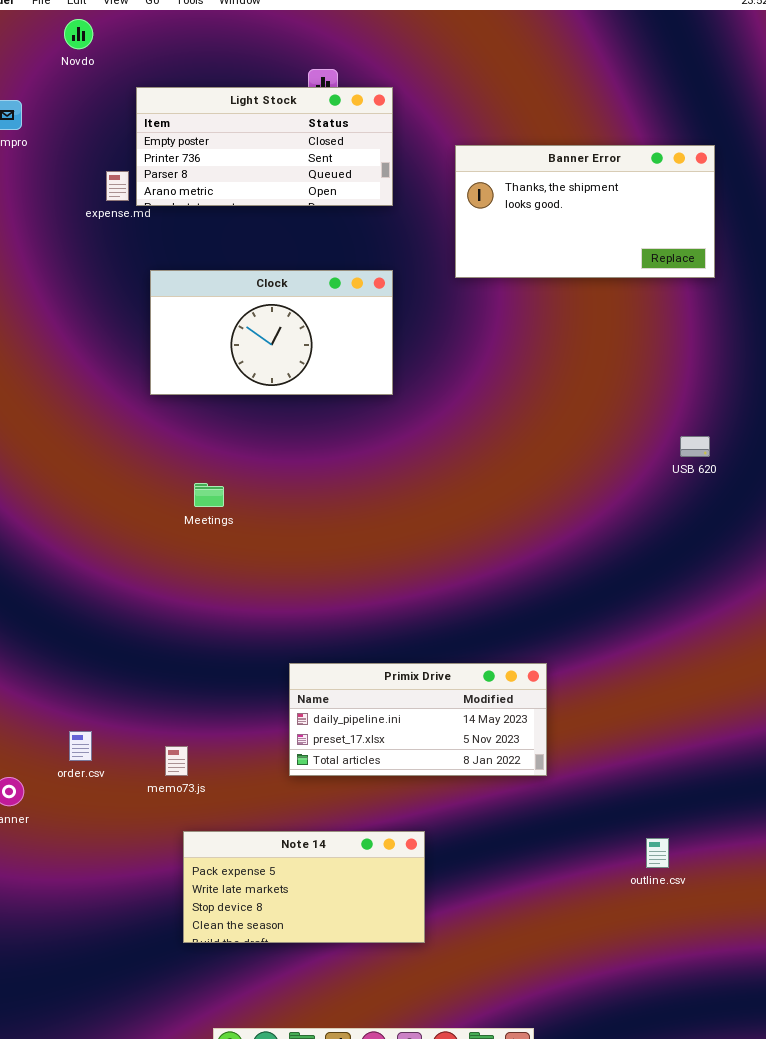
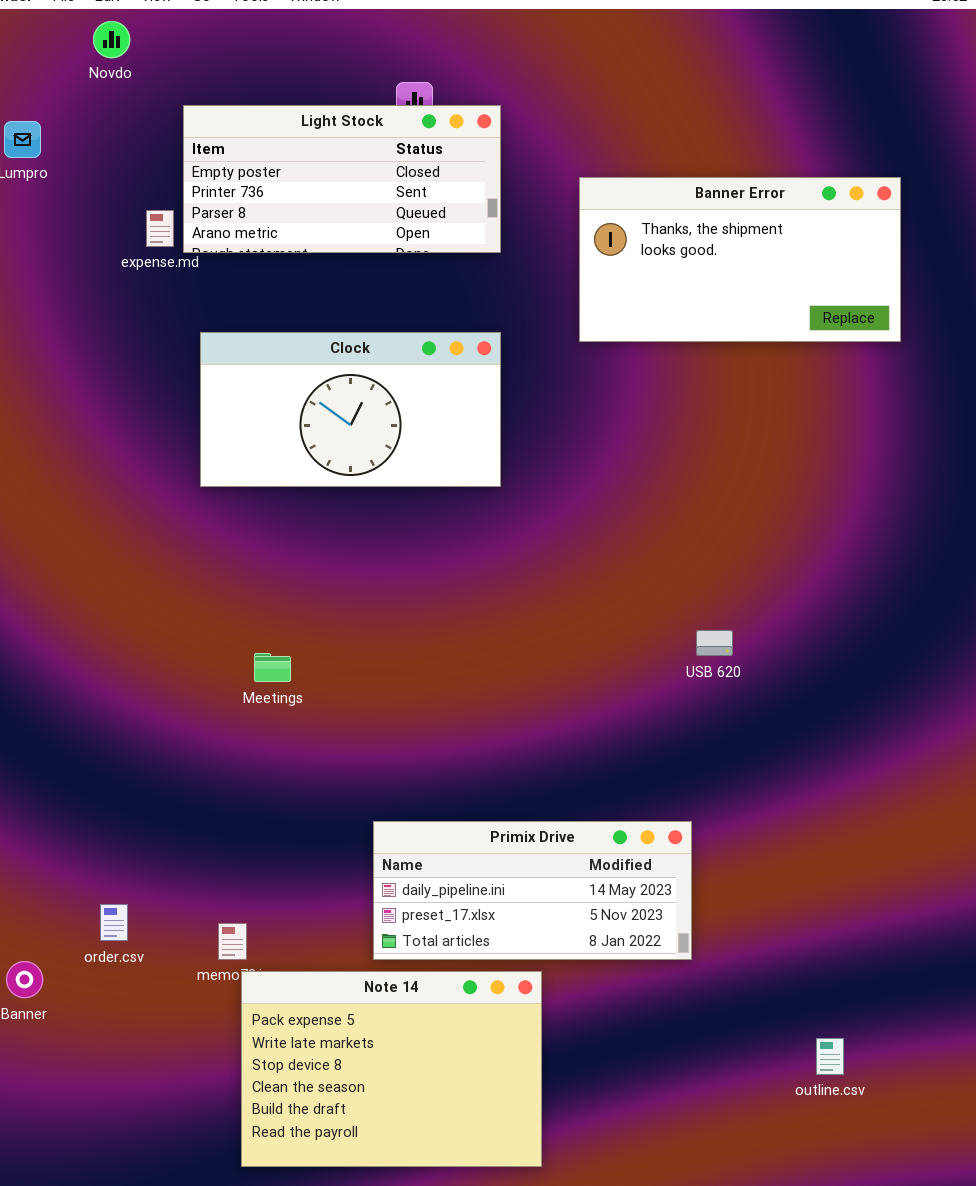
USB 620: [680,436,710,457] -> [696,630,733,656], moved
Meetings: [194,483,224,507] -> [254,653,291,682], moved
Note 14: [183,831,425,943] -> [241,971,542,1167], resized

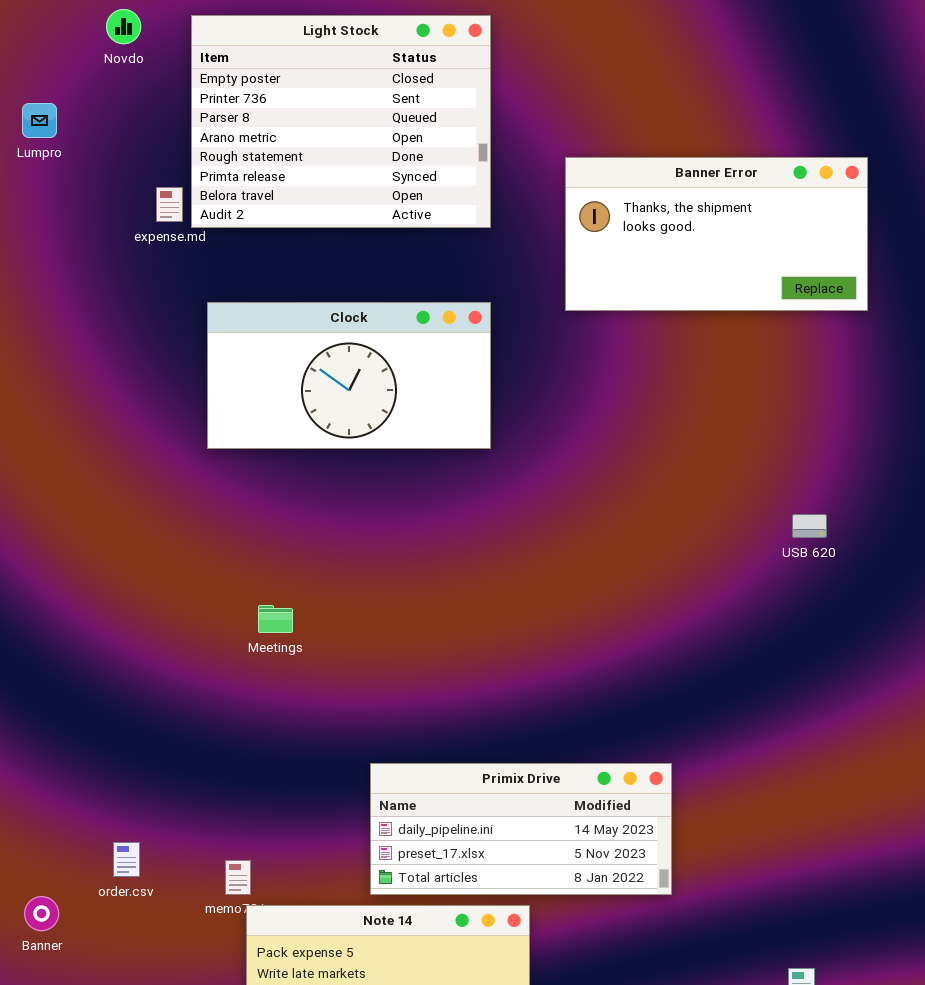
Light Stock: [183,105,501,253] -> [191,15,491,228], resized
USB 620: [696,630,733,656] -> [792,514,827,538], moved

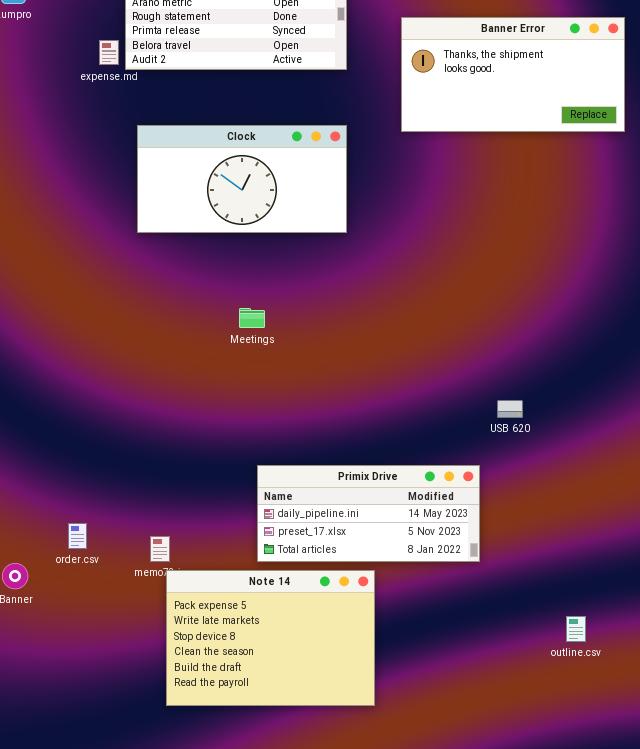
USB 620: [792,514,827,538] -> [497,400,523,418], moved
Meetings: [258,605,293,633] -> [239,308,265,328], moved

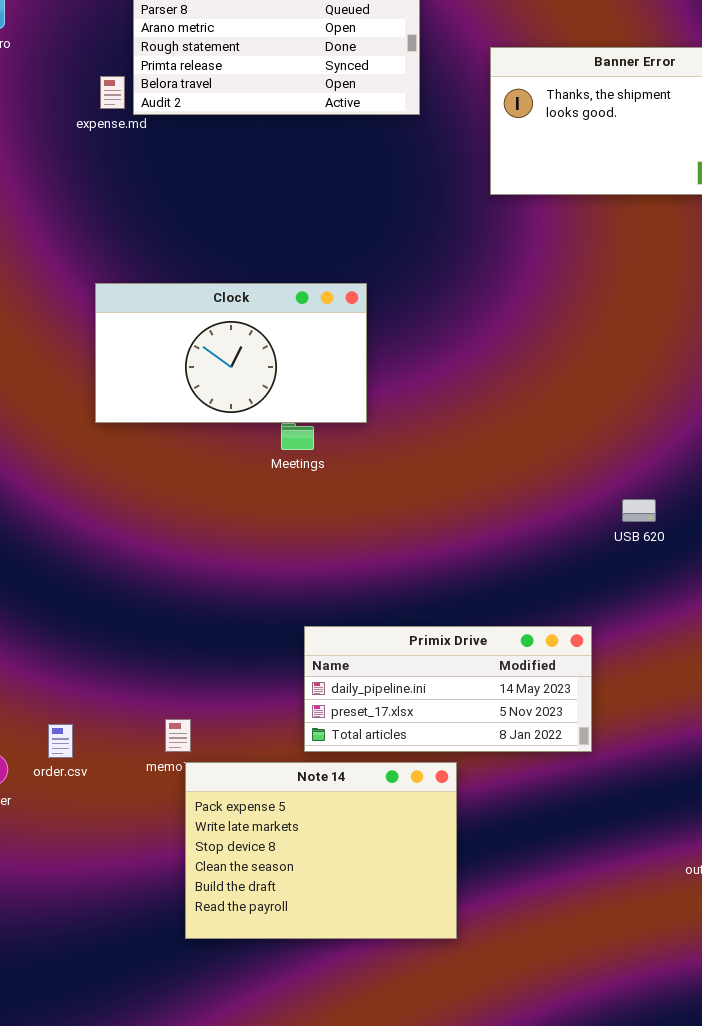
Clock: [137,125,347,233] -> [95,283,367,423], moved
USB 620: [497,400,523,418] -> [622,499,656,522], moved
order.csv: [68,523,87,549] -> [48,724,73,758], moved

